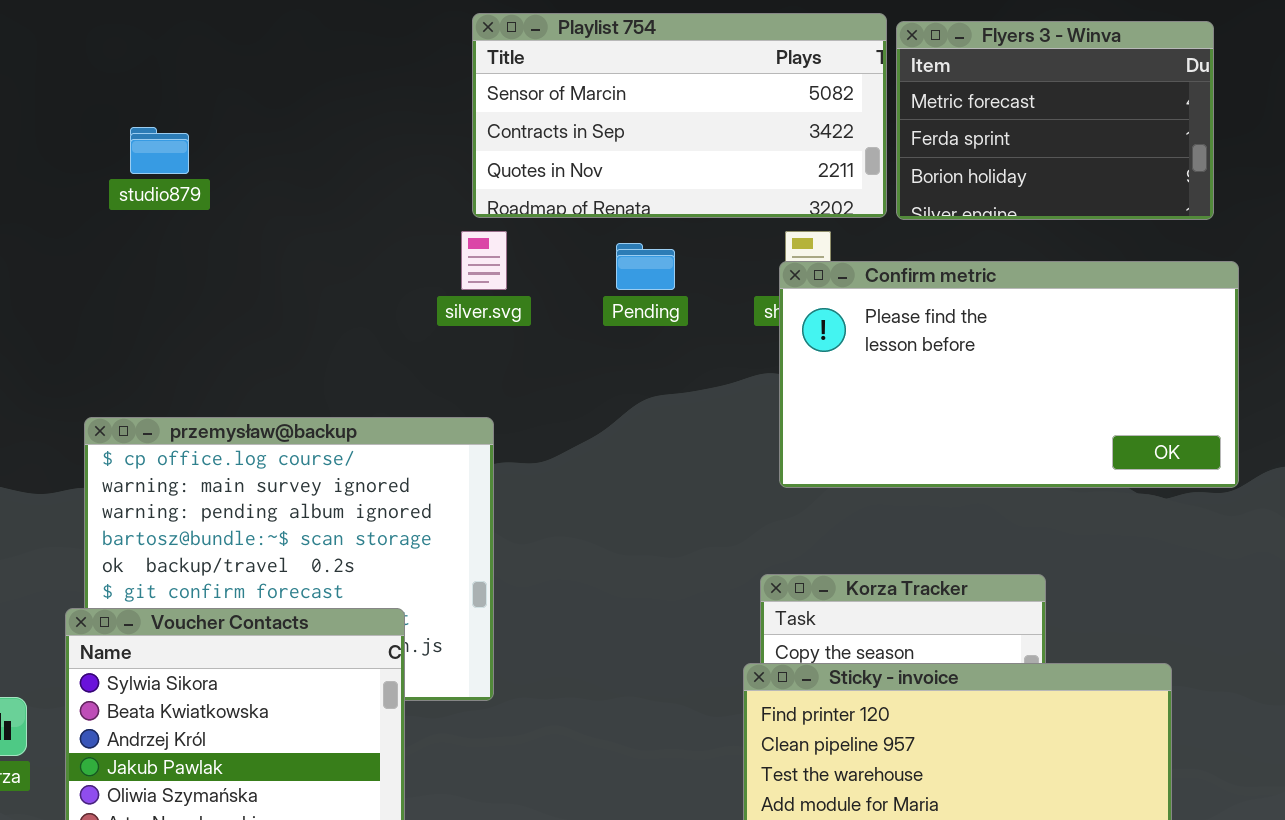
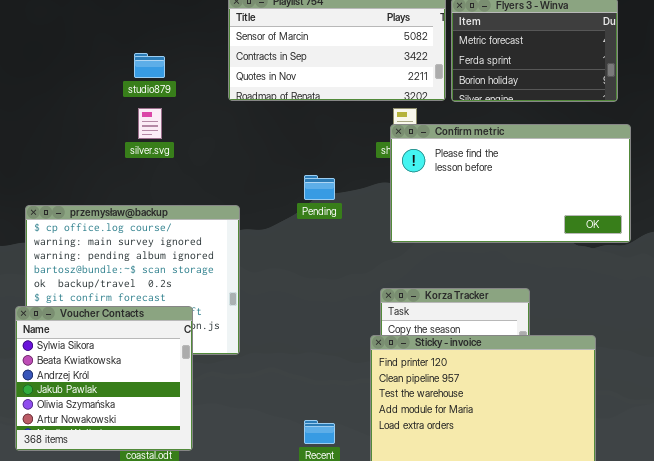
studio879: [130,127,189,174] -> [134,53,165,78], moved
silver.svg: [461,231,507,290] -> [138,108,162,139], moved
Pending: [616,243,675,290] -> [304,175,335,200], moved

